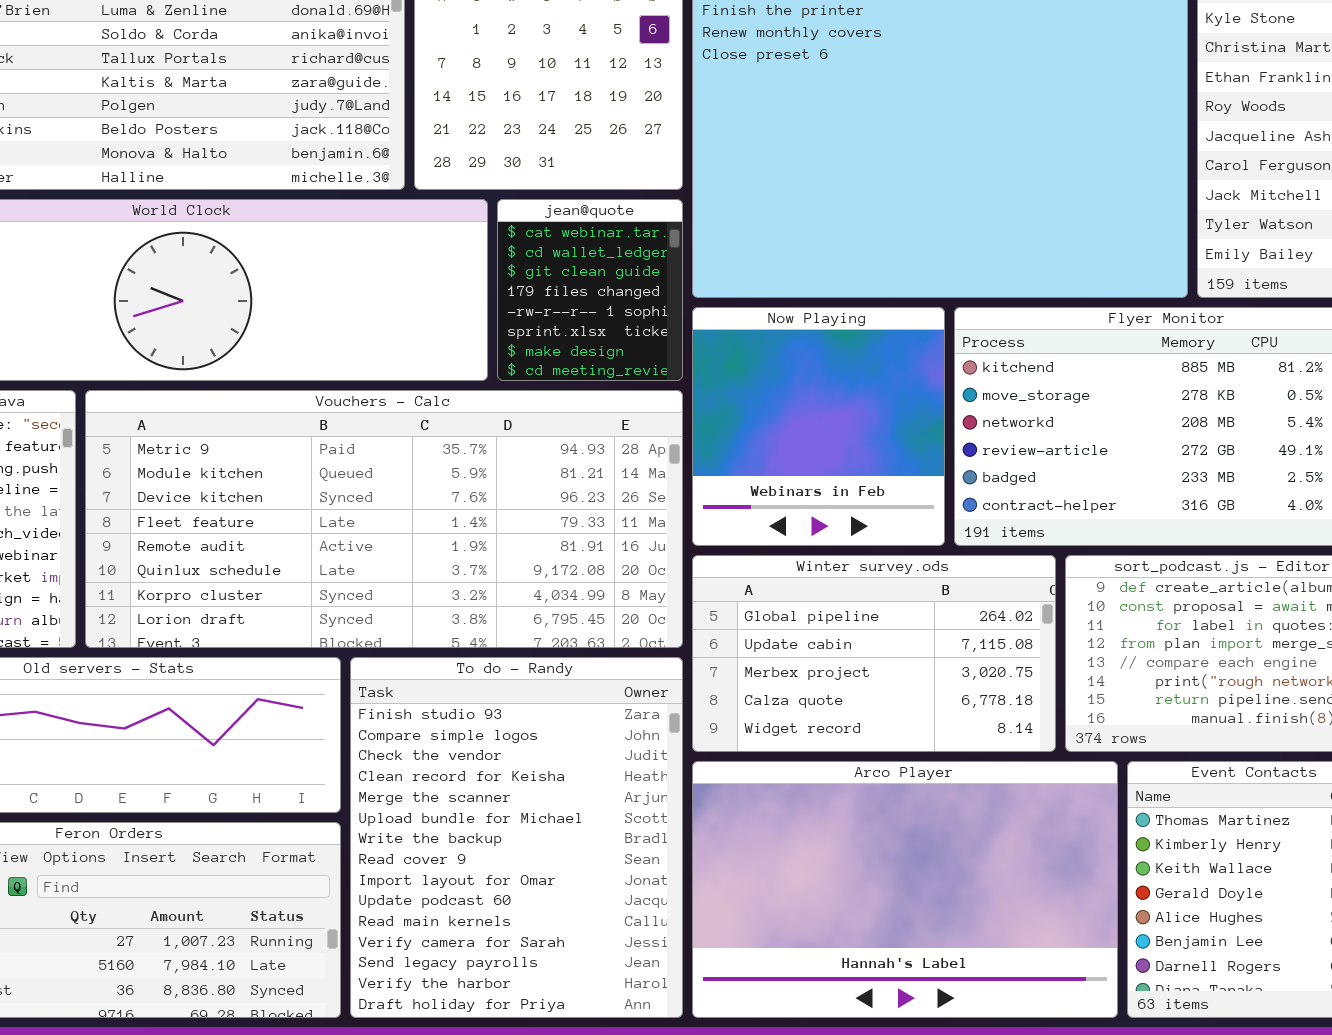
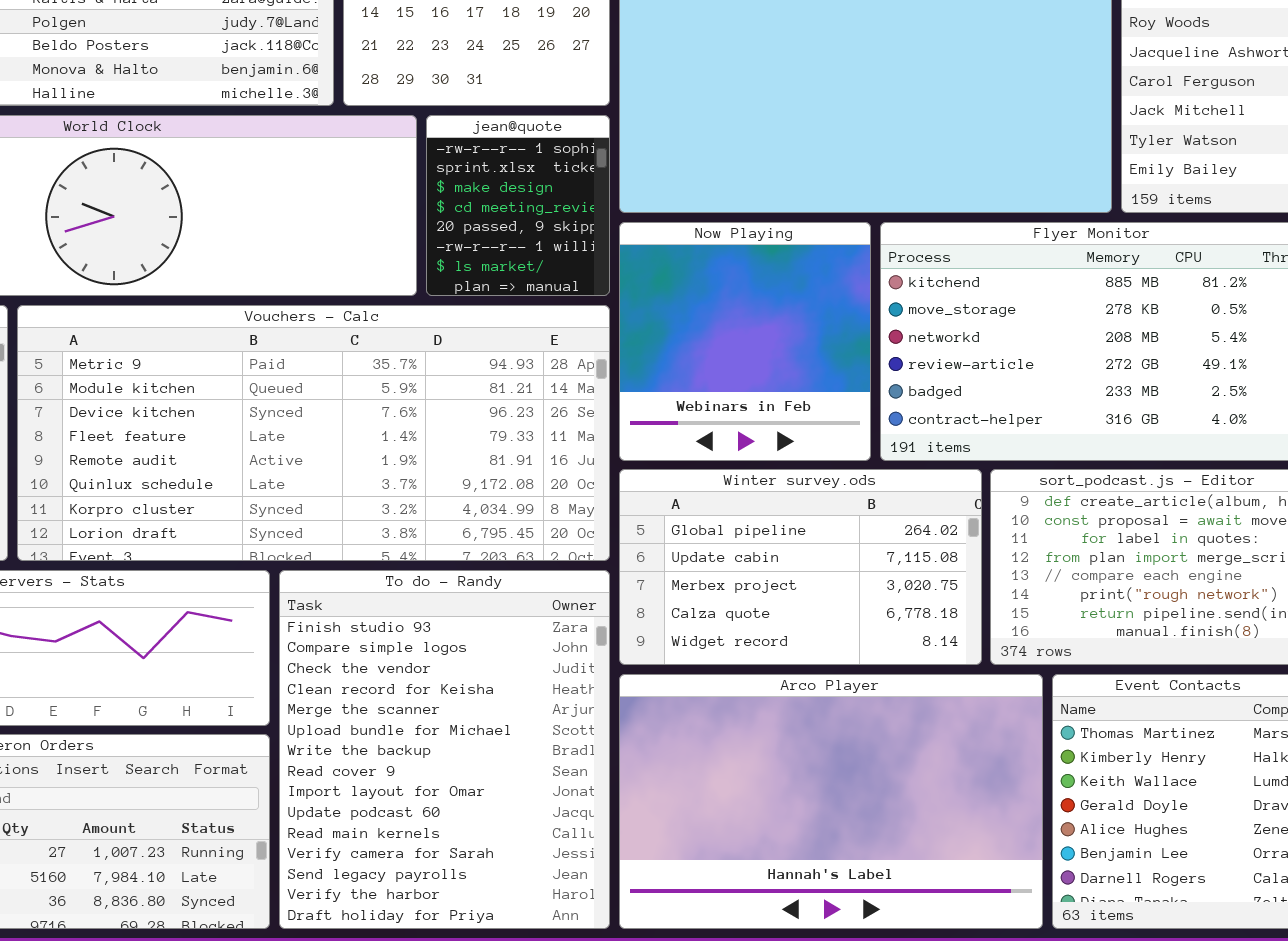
jean@quote: [497,199,683,381] -> [426,115,610,296], scrolled down 4 rows

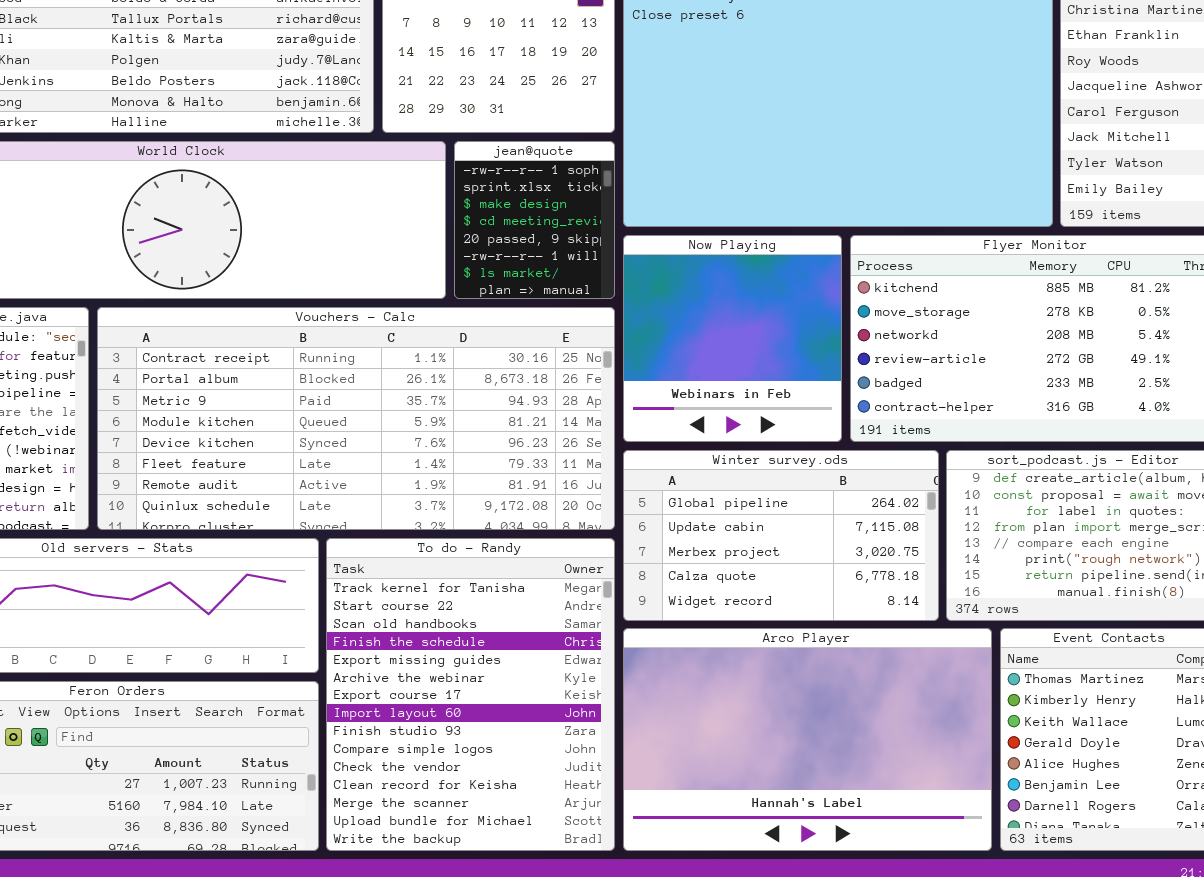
Vouchers - Calc: [17,305,610,561] -> [97,307,615,530], scrolled up 2 rows
To do - Randy: [279,570,610,929] -> [326,538,615,851], scrolled up 8 rows

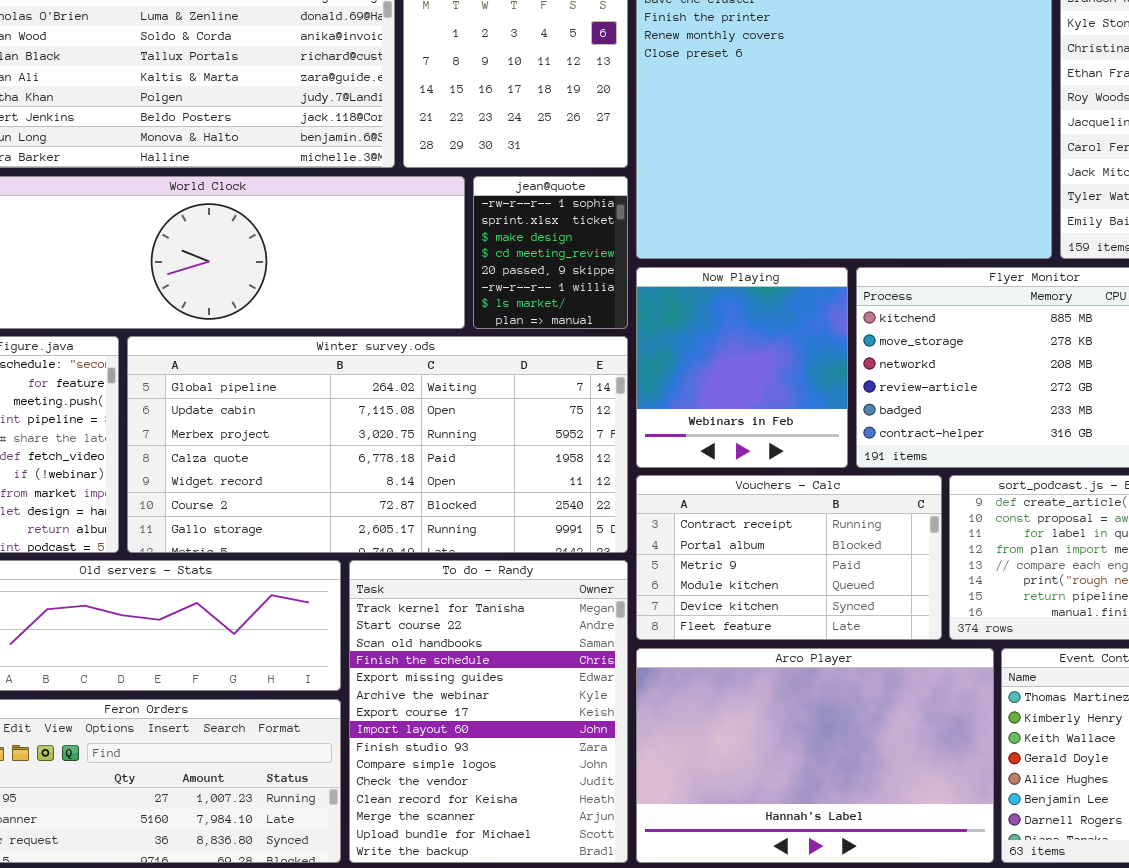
Vouchers - Calc: [97,307,615,530] -> [636,475,942,640], moved, resized
Winter survey.ods: [623,450,939,621] -> [127,336,628,553], moved, resized

